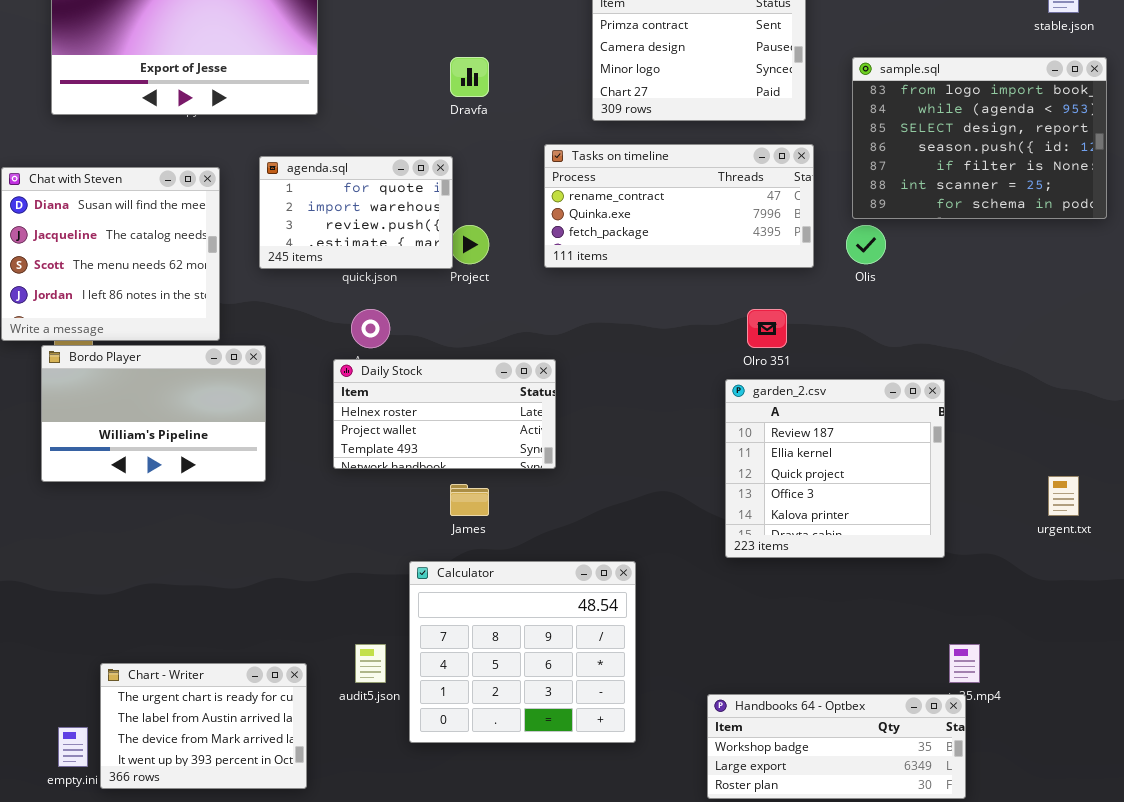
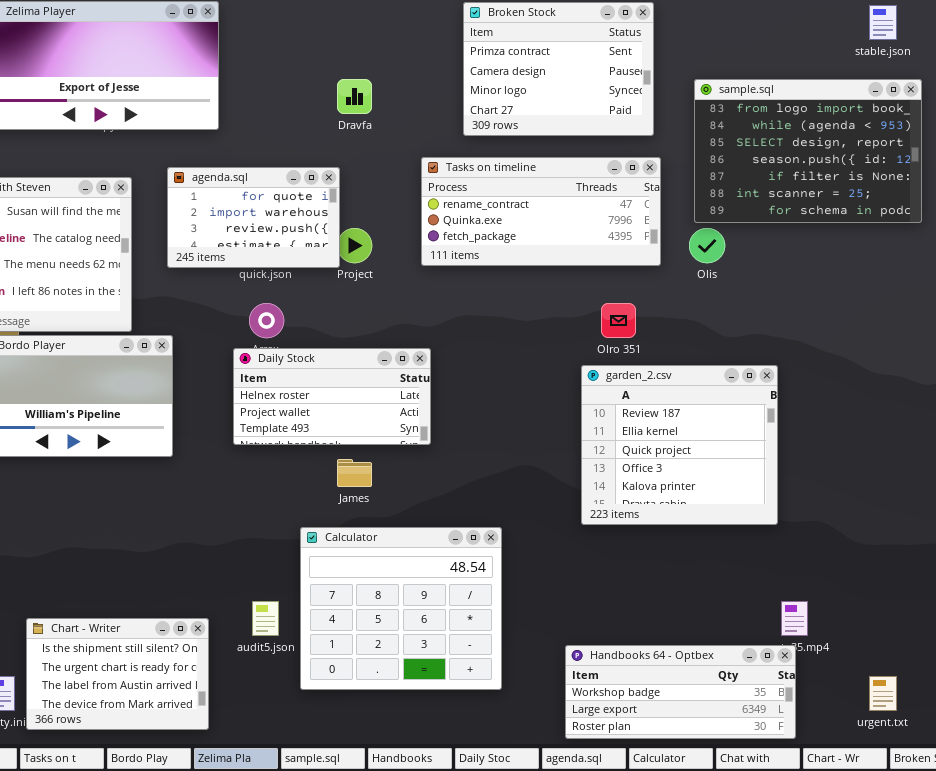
urgent.txt: [1048,476,1079,516] -> [869,676,897,711], moved
Chart - Writer: [100,663,307,789] -> [26,618,209,730], scrolled up 1 row

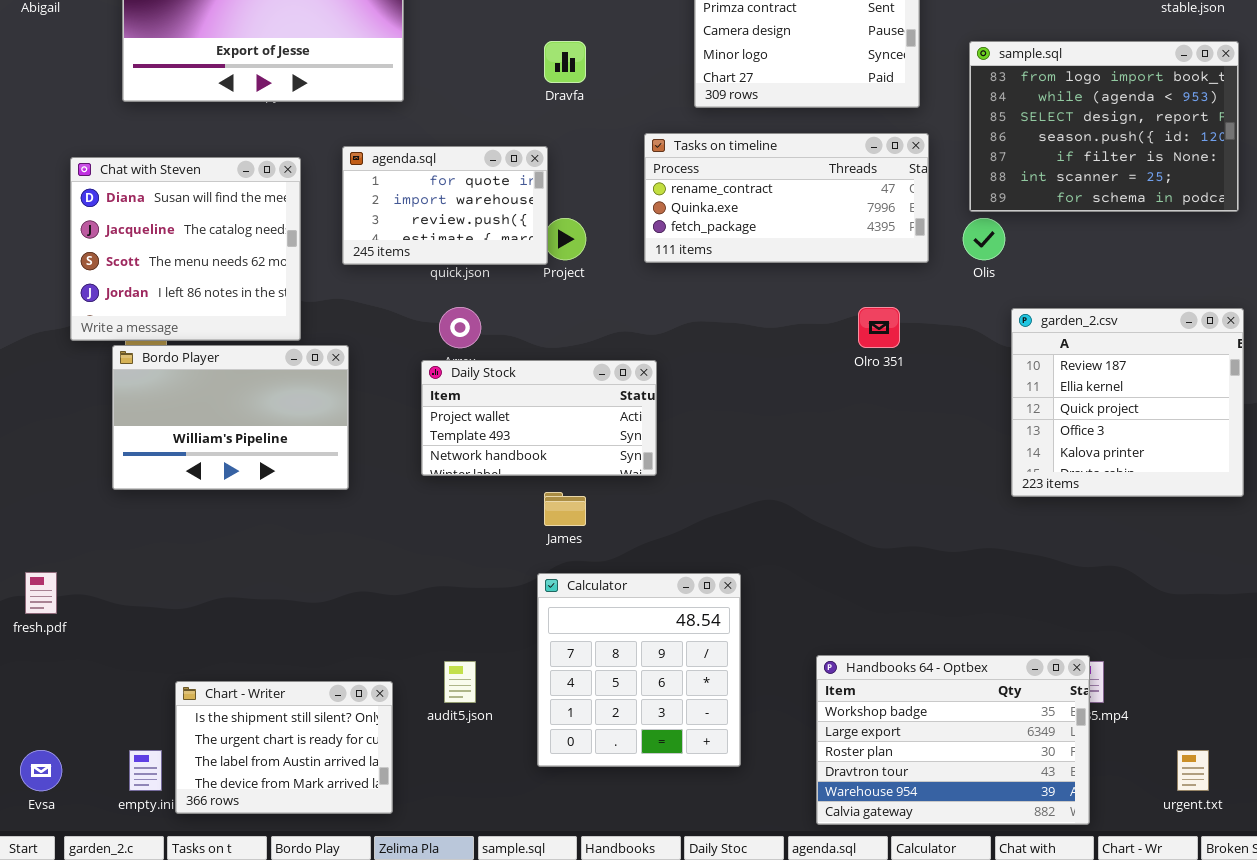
Daily Stock: [233,348,431,445] -> [421,360,657,476], scrolled down 1 row
garden_2.csv: [581,365,778,525] -> [1011,308,1244,497], moved
Calculator: [300,527,502,690] -> [537,573,741,767], resized
Handbooks 64 - Optbex: [565,645,796,739] -> [816,655,1090,825], resized

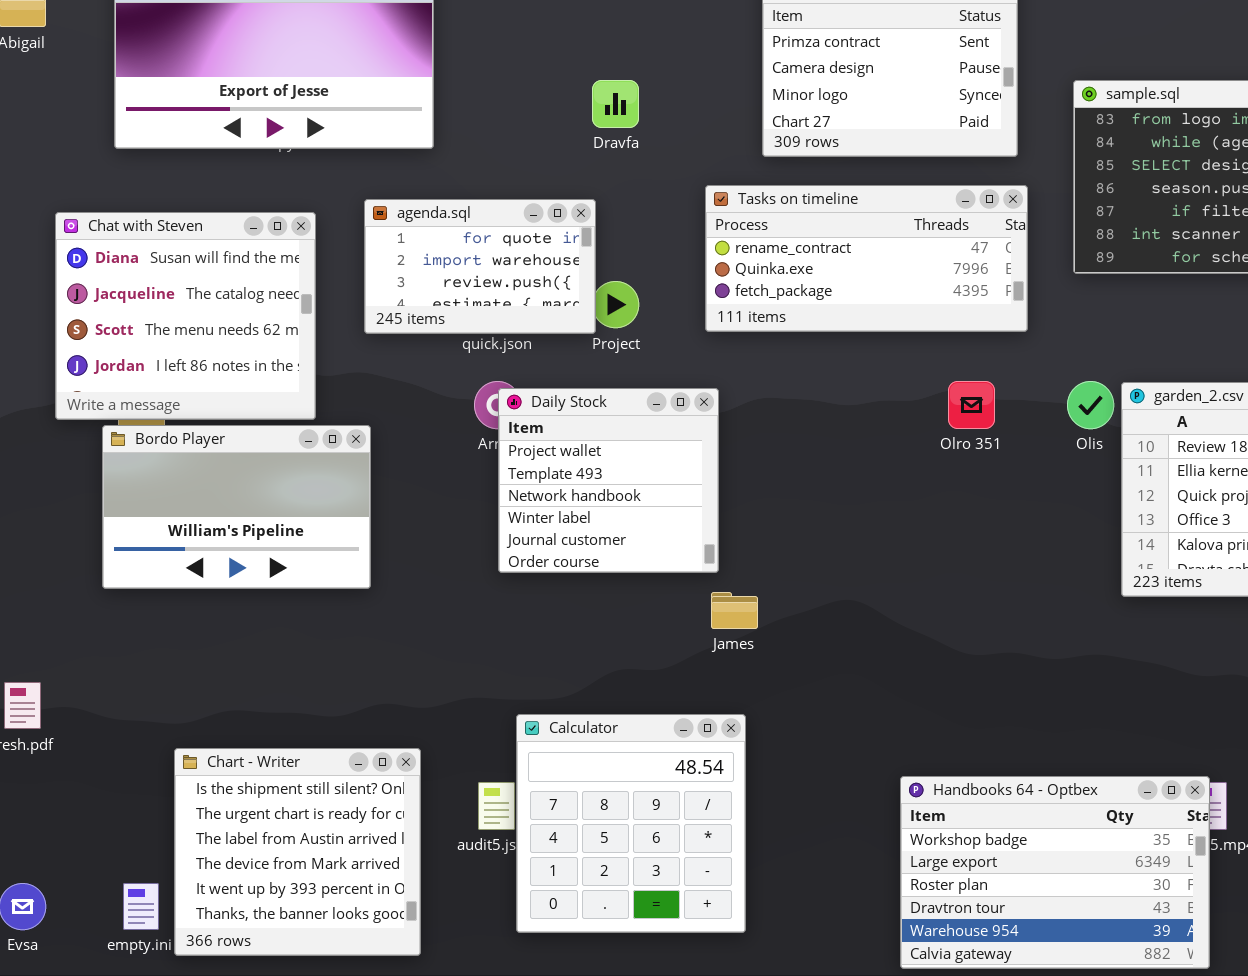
Olis: [963,218,1005,260] -> [1067,381,1114,429], moved
Daily Stock: [421,360,657,476] -> [498,388,719,573], resized
James: [544,492,586,526] -> [711,592,758,629], moved
Calculator: [537,573,741,767] -> [516,714,746,933], moved
Chart - Writer: [175,681,393,814] -> [174,748,421,956], resized

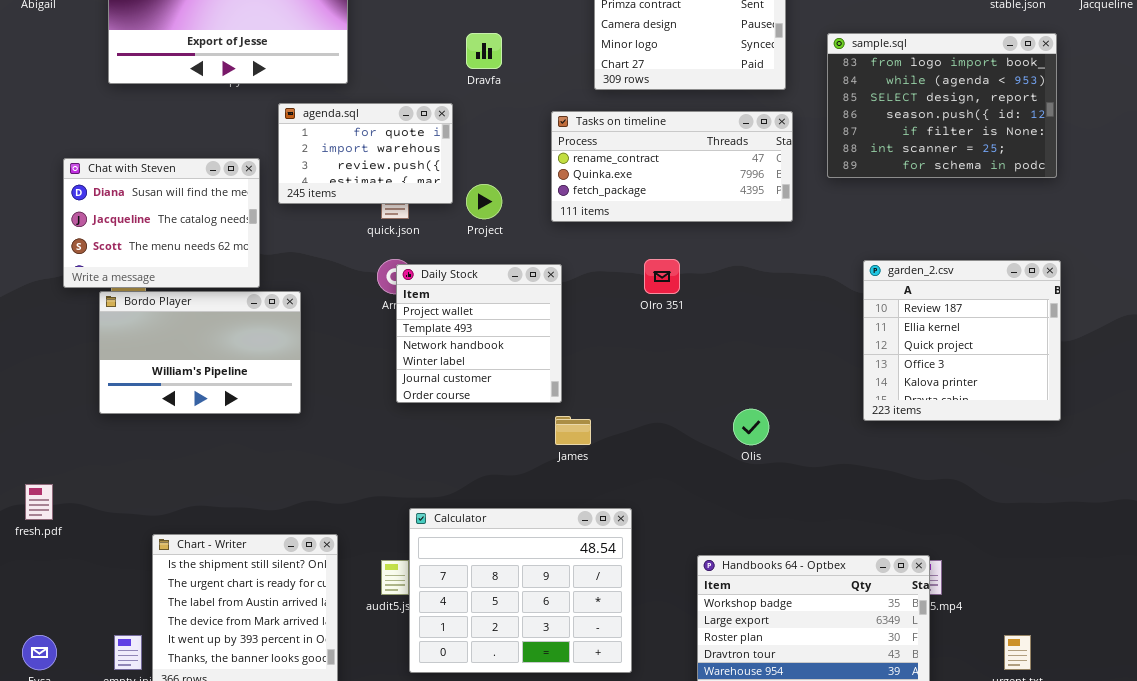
agenda.sql: [364,199,596,334] -> [278,103,453,204], moved
Chat with Steven: [55,212,316,420] -> [63,158,260,288], resized
Olro 351: [948,381,995,429] -> [644,259,680,294], moved
Olis: [1067,381,1114,429] -> [733,409,769,445], moved
Calculator: [516,714,746,933] -> [409,508,632,673], resized

